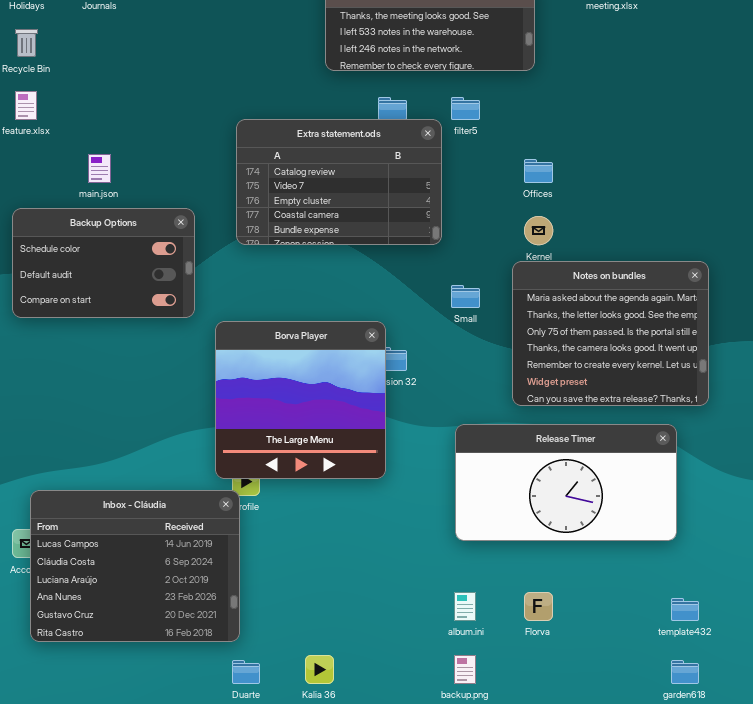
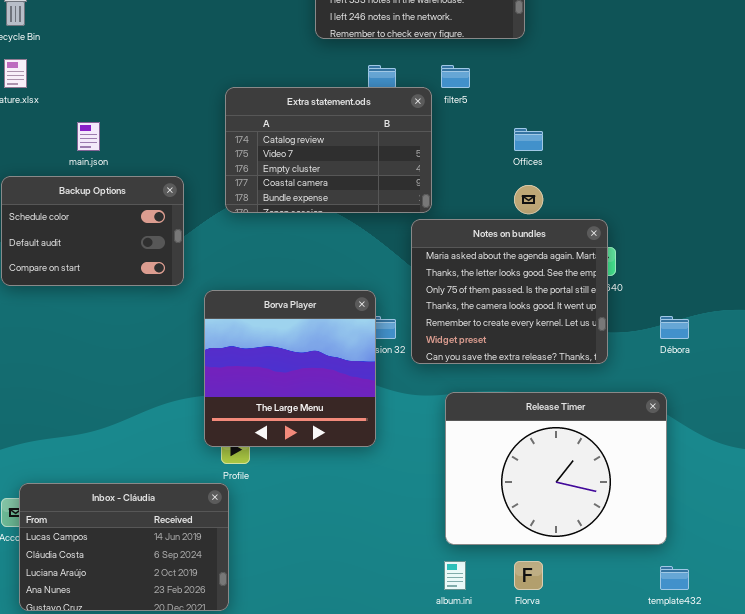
Notes on bundles: [512,261,709,406] -> [411,219,608,364], moved
Release Timer: [455,424,677,541] -> [445,392,667,545], resized
Inbox - Cláudia: [30,490,240,642] -> [19,483,229,611], resized

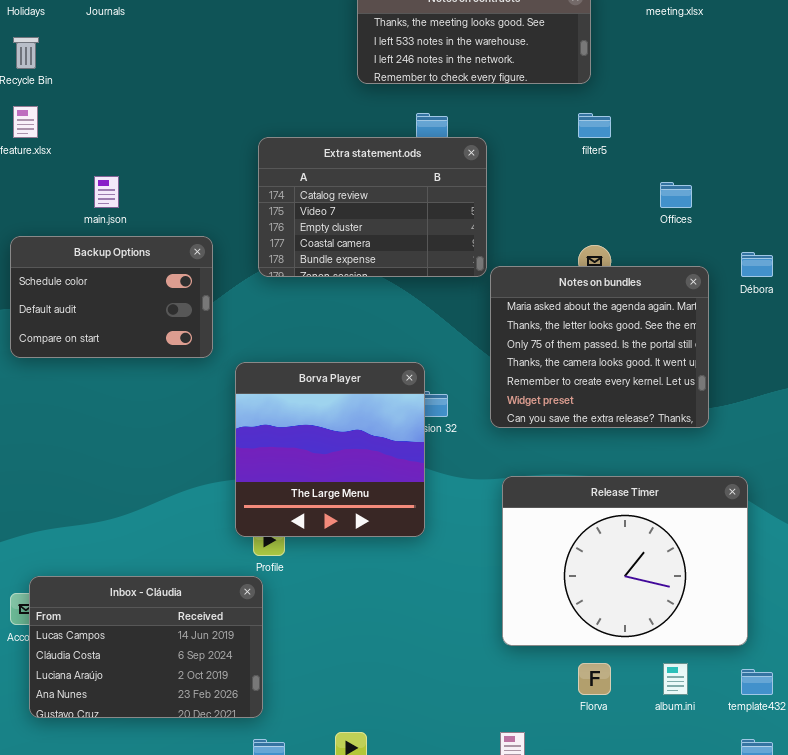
filter5: [441,65,470,88] -> [578,113,611,138], moved
Offices: [514,128,543,151] -> [660,182,692,208], moved
Notes on bundles: [411,219,608,364] -> [490,266,709,428], moved
Débora: [660,316,689,339] -> [741,252,773,277], moved
album.ini: [444,561,466,590] -> [663,663,688,695], moved

